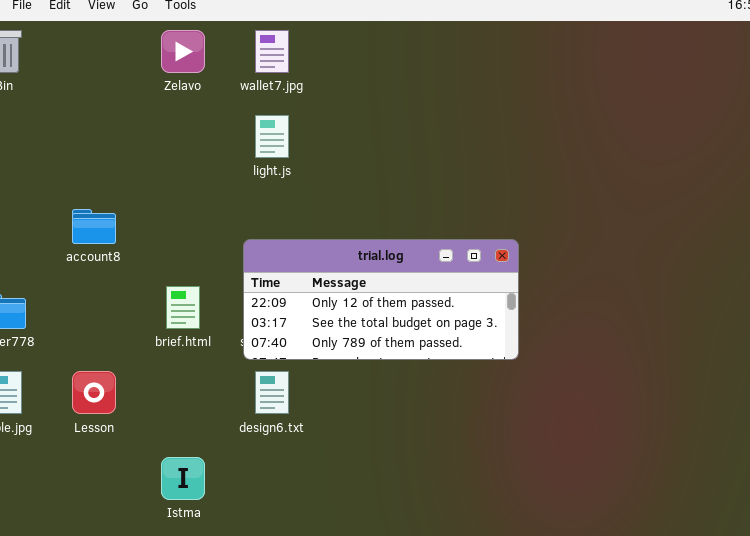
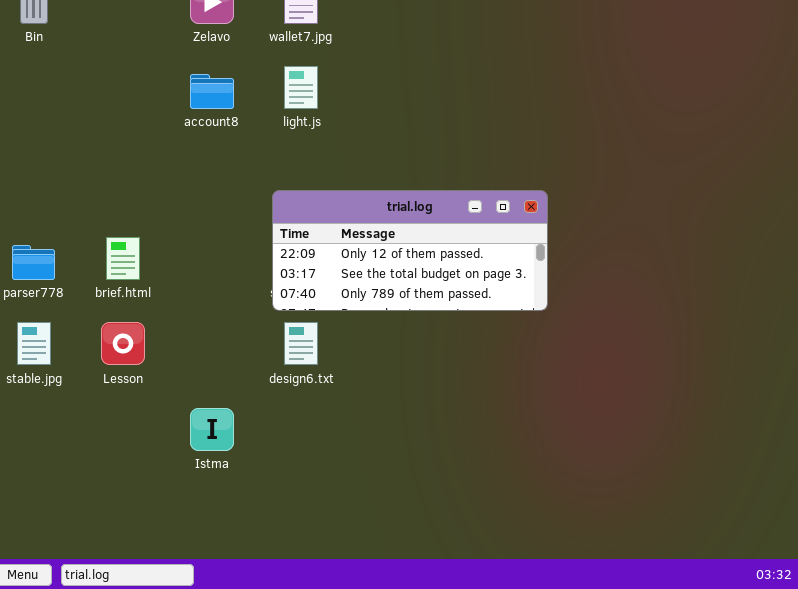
account8: [72,209,116,244] -> [190,74,234,109], moved
brief.html: [166,286,200,329] -> [106,237,140,280], moved

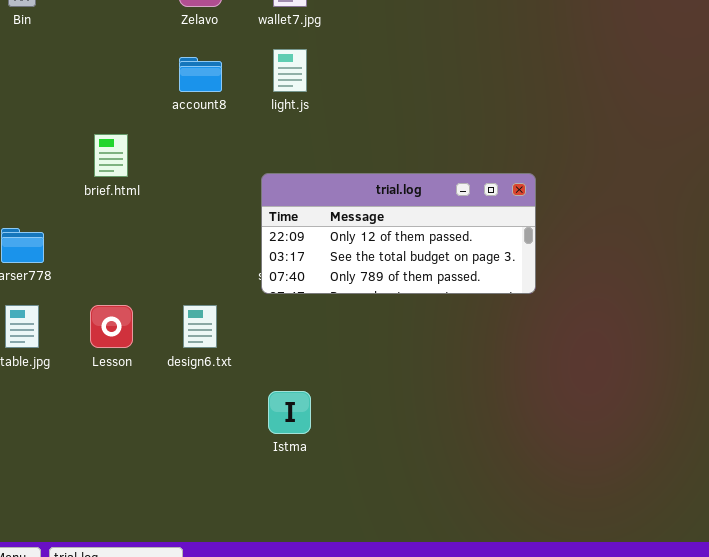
brief.html: [106,237,140,280] -> [94,134,128,177], moved
design6.txt: [284,322,318,365] -> [183,305,217,348], moved
Istma: [190,408,234,451] -> [268,391,311,434], moved

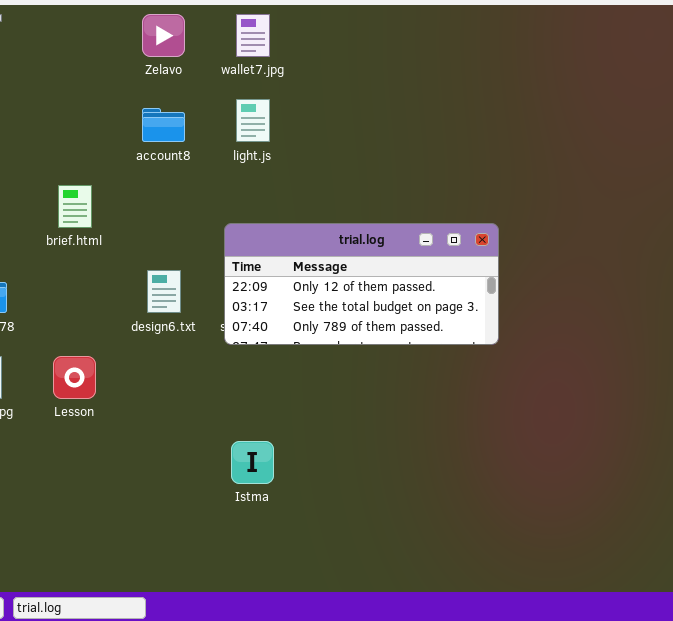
design6.txt: [183,305,217,348] -> [147,270,181,313], moved

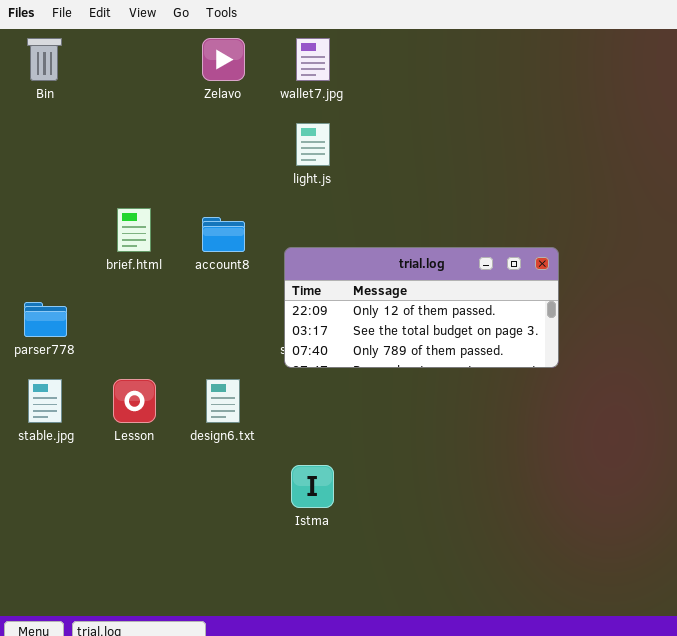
account8: [142,108,185,142] -> [202,217,245,252], moved
design6.txt: [147,270,181,313] -> [206,379,240,423], moved

